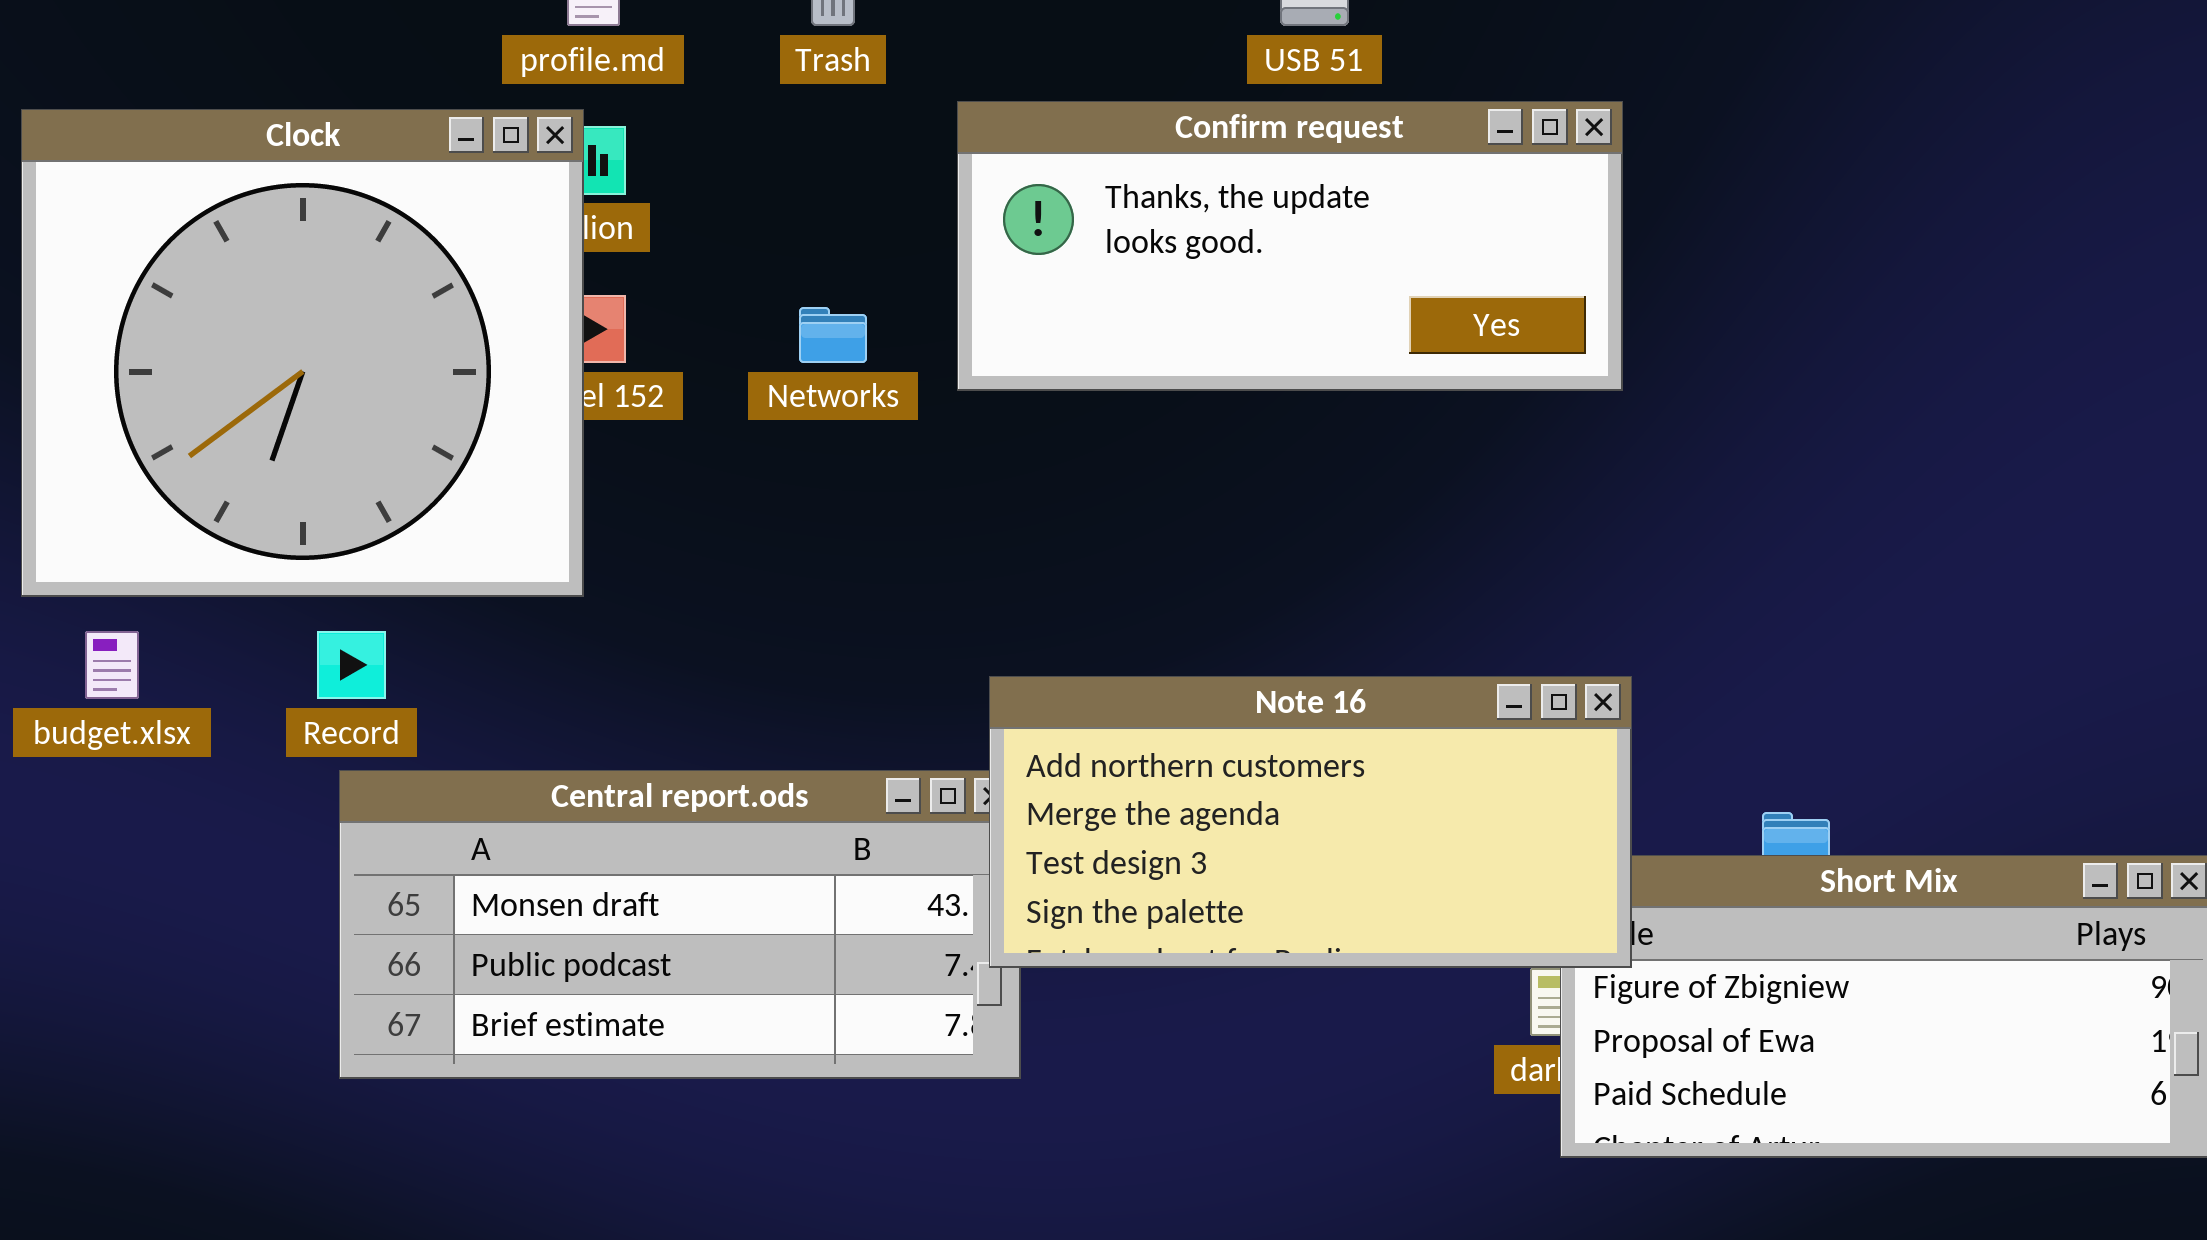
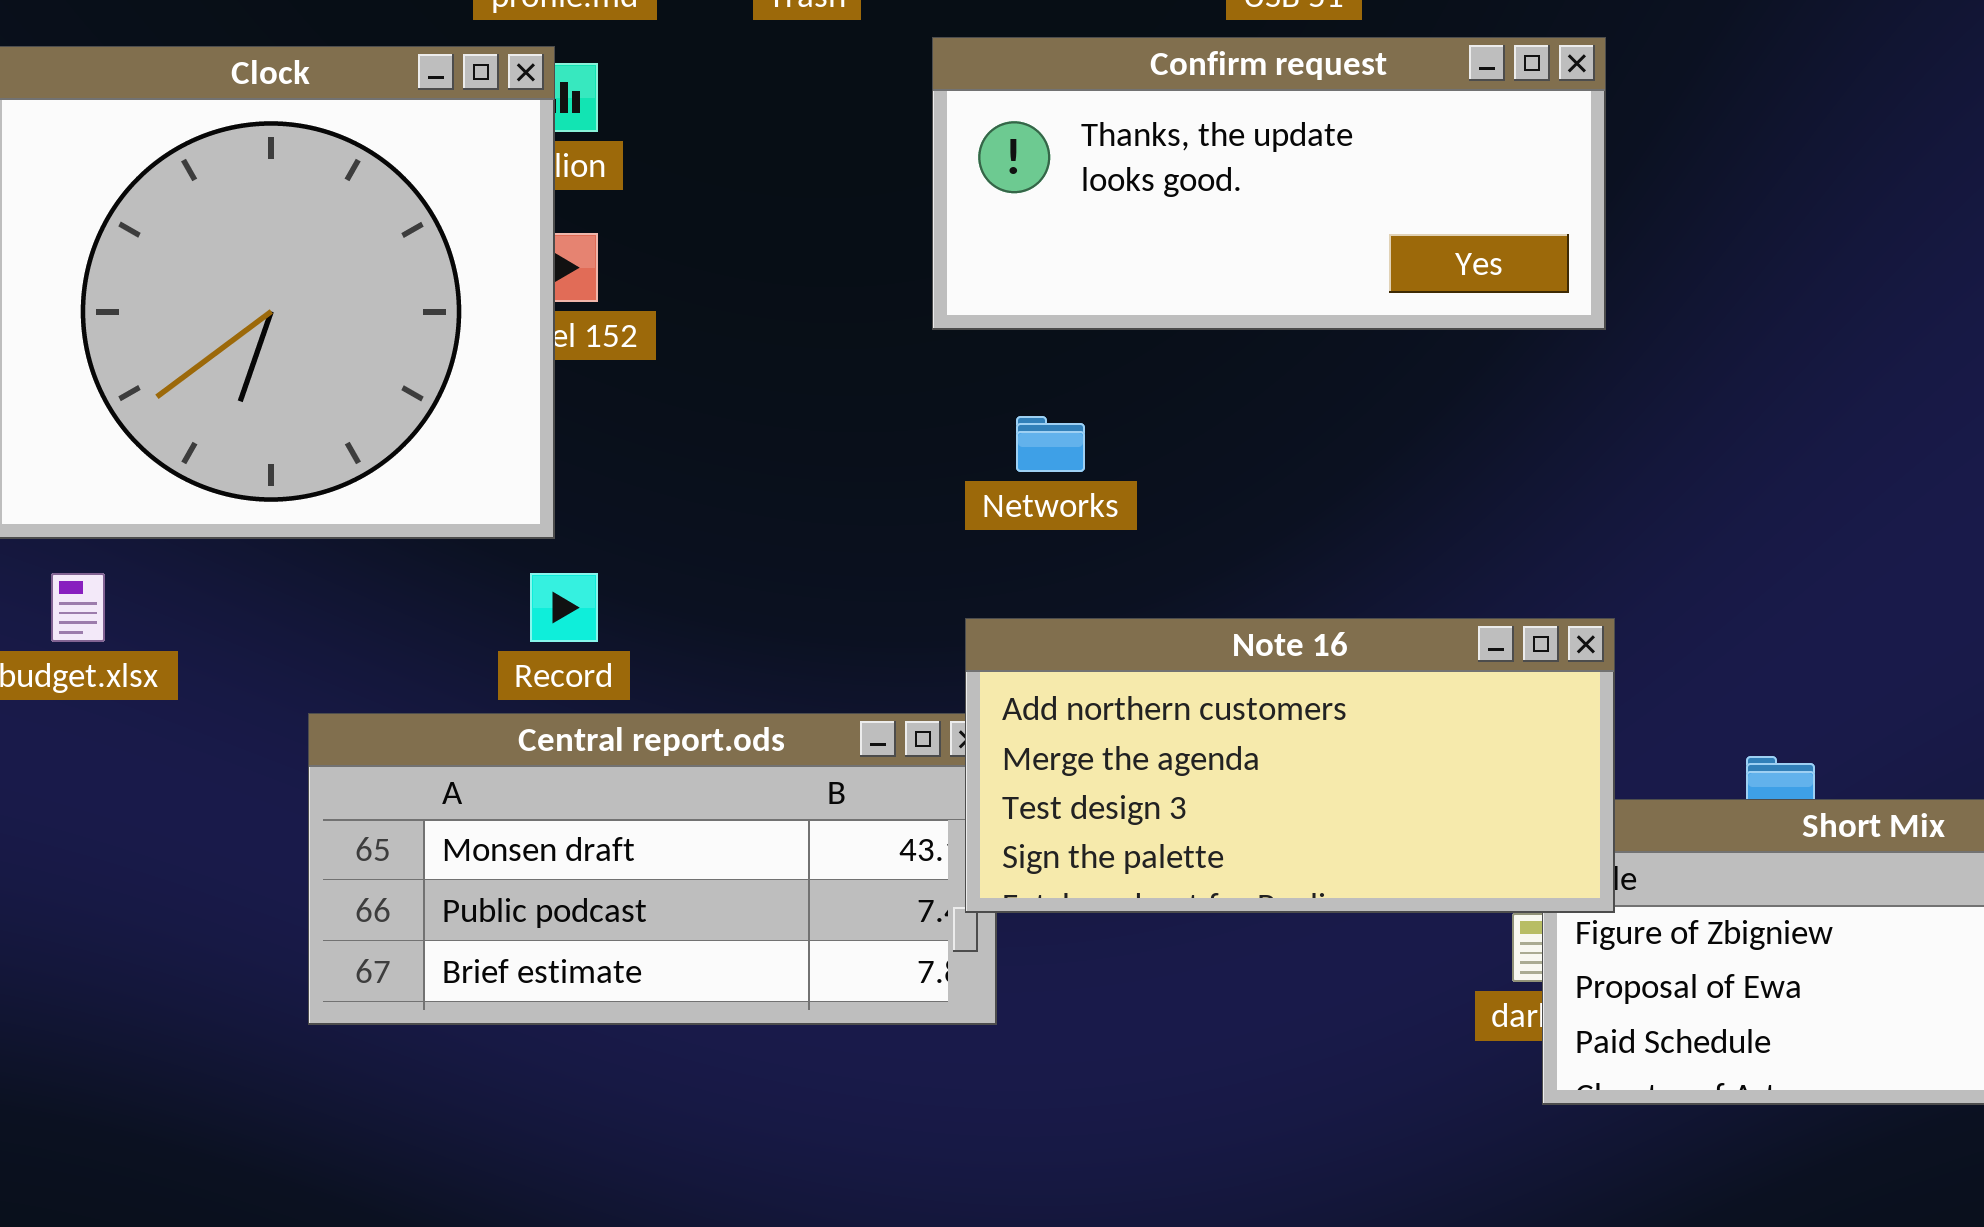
Networks: [799,307,867,363] -> [1016,416,1085,472], moved
Record: [317,631,386,699] -> [530,573,598,642], moved

